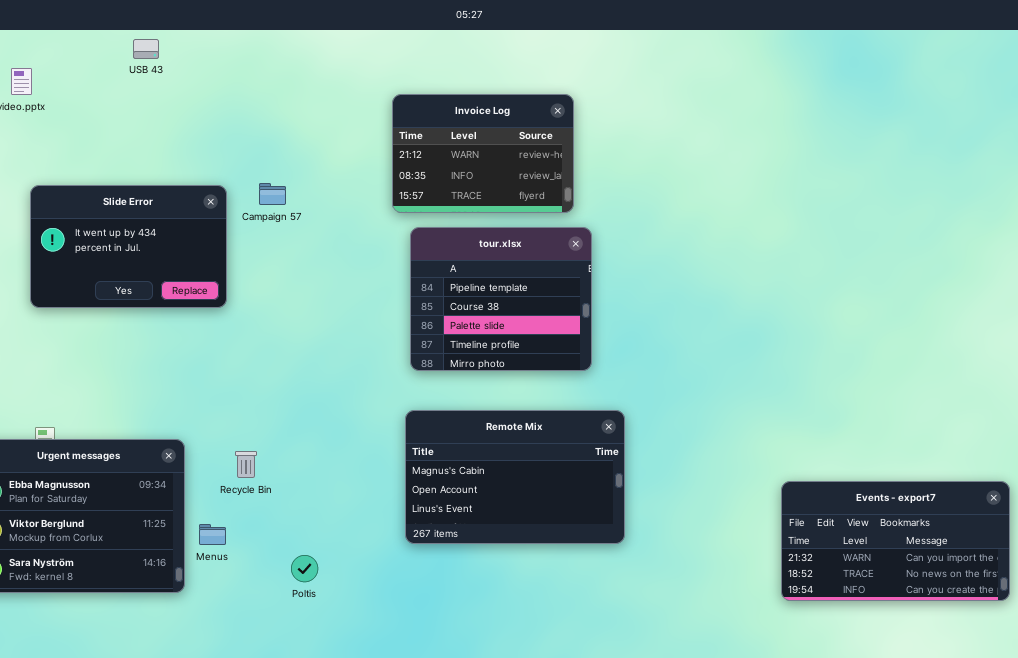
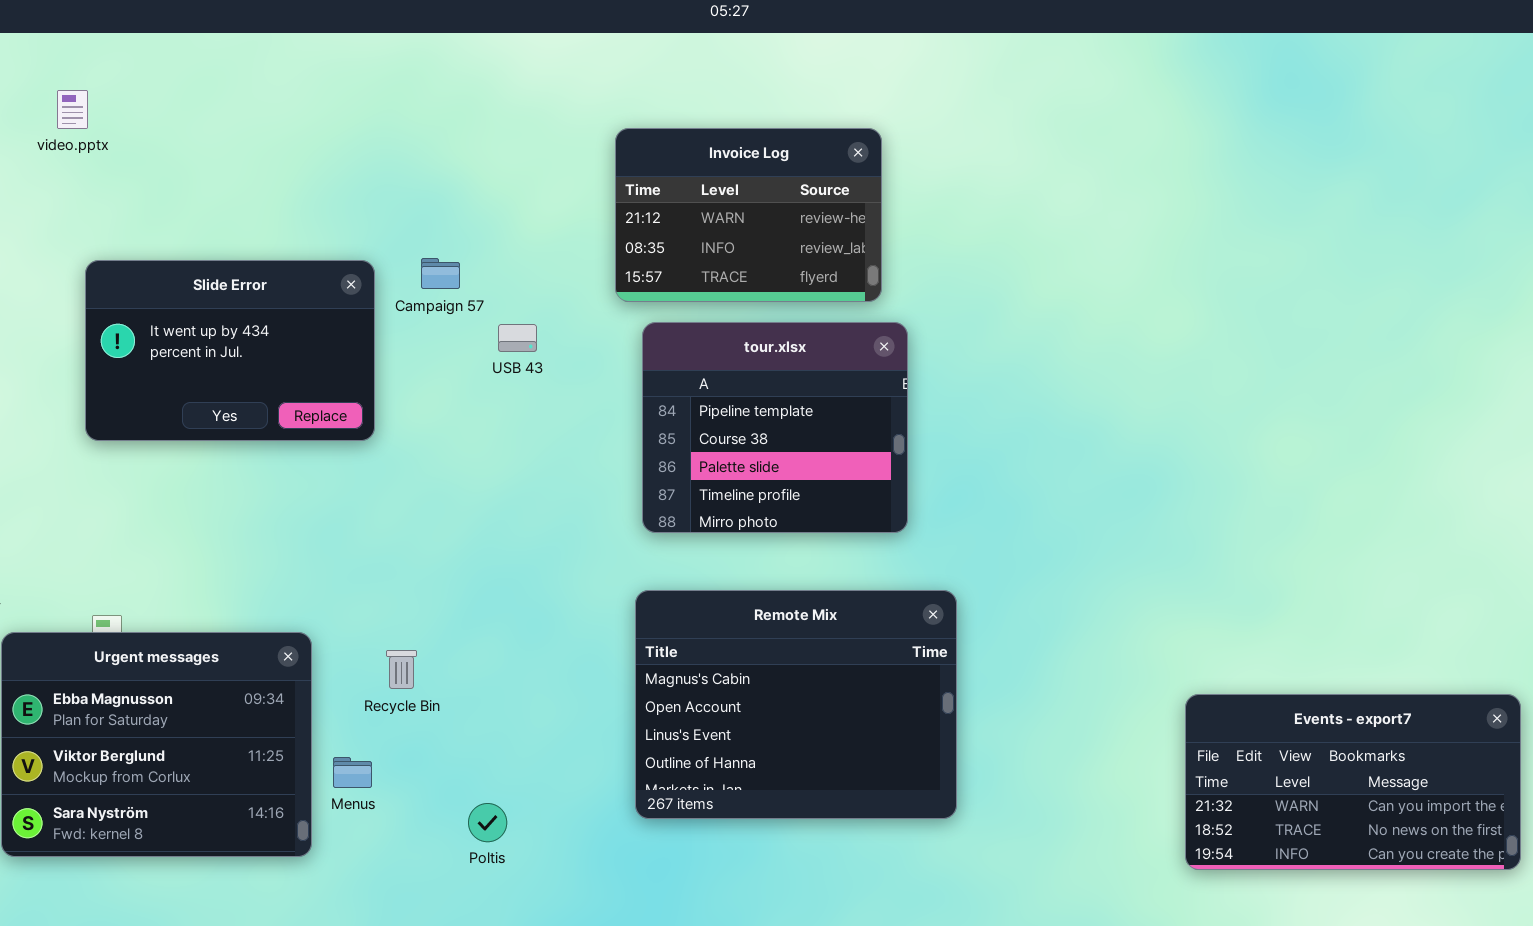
USB 43: [133,39,159,59] -> [498,324,537,352], moved
Remote Mix: [405,410,625,544] -> [635,590,957,819], resized

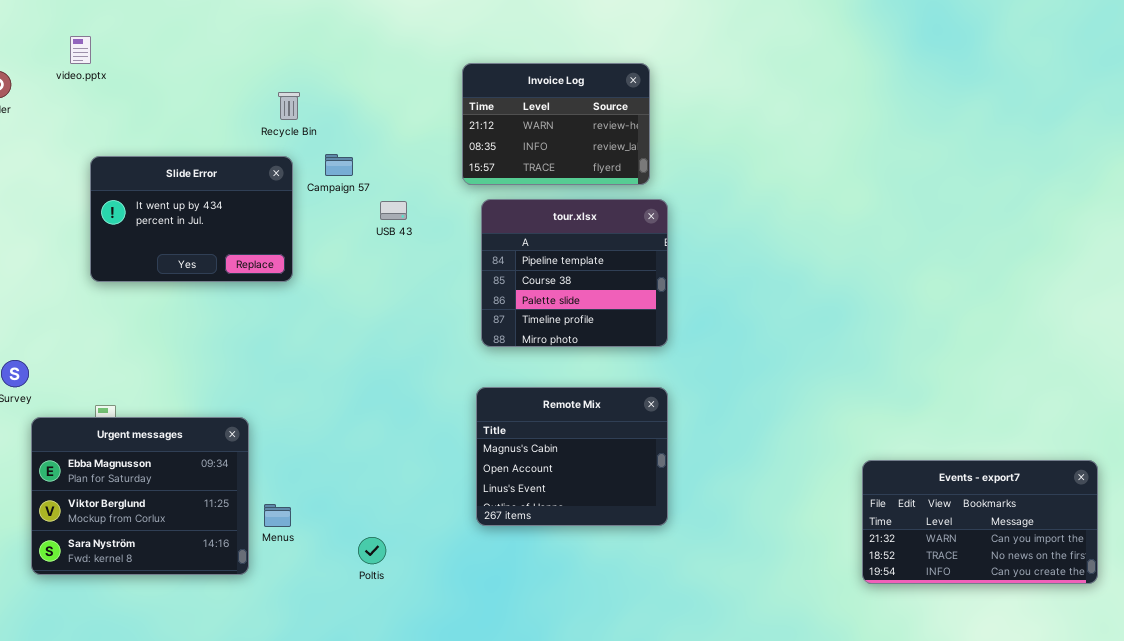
Remote Mix: [635,590,957,819] -> [476,387,668,526], resized
Recycle Bin: [386,650,417,689] -> [278,92,300,120], moved

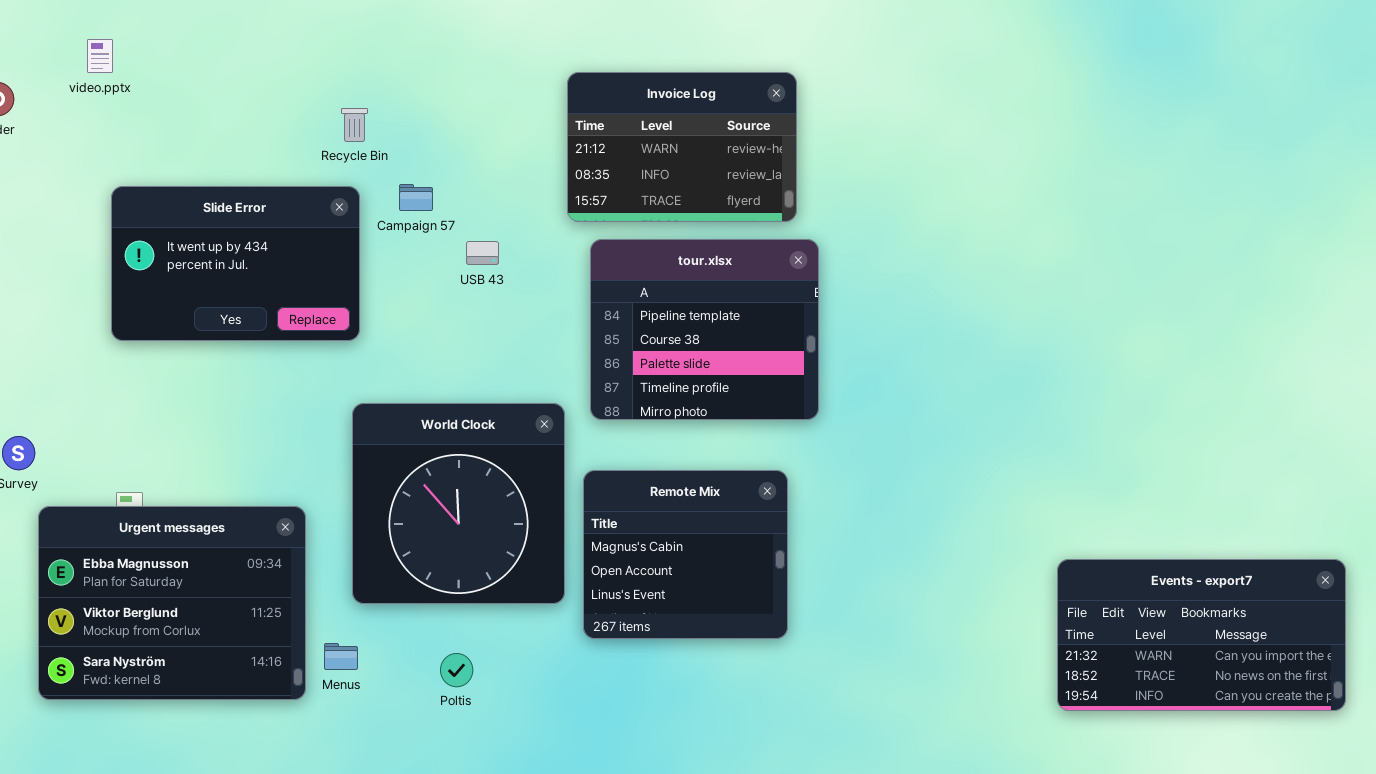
World Clock: none -> [352,403,565,604], opened
Remote Mix: [476,387,668,526] -> [583,470,788,639], resized
Menus: [264,504,291,527] -> [324,643,358,670], moved

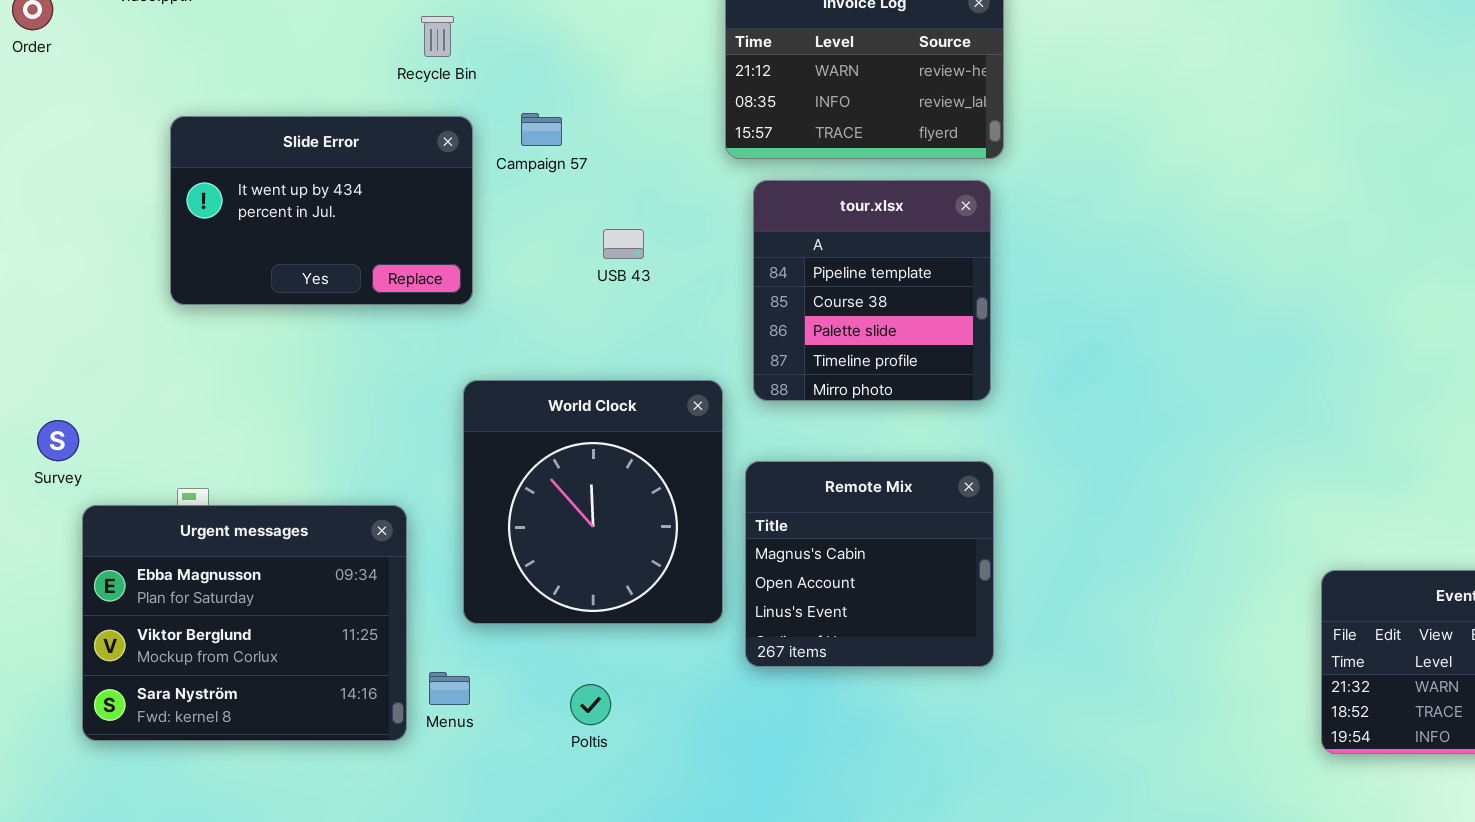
Recycle Bin: [341,108,368,142] -> [421,16,454,57], moved
tour.xlsx: [590,239,819,420] -> [753,180,991,401], resized
USB 43: [466,241,499,265] -> [603,229,644,259], moved

